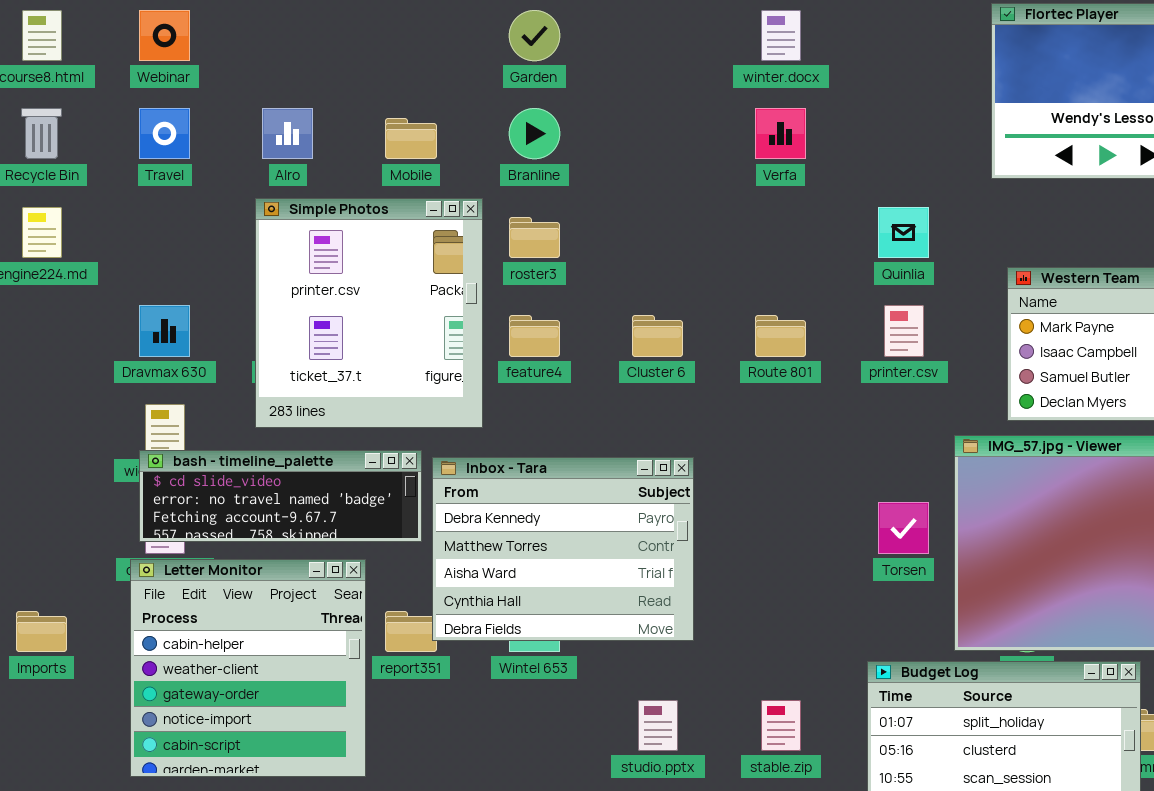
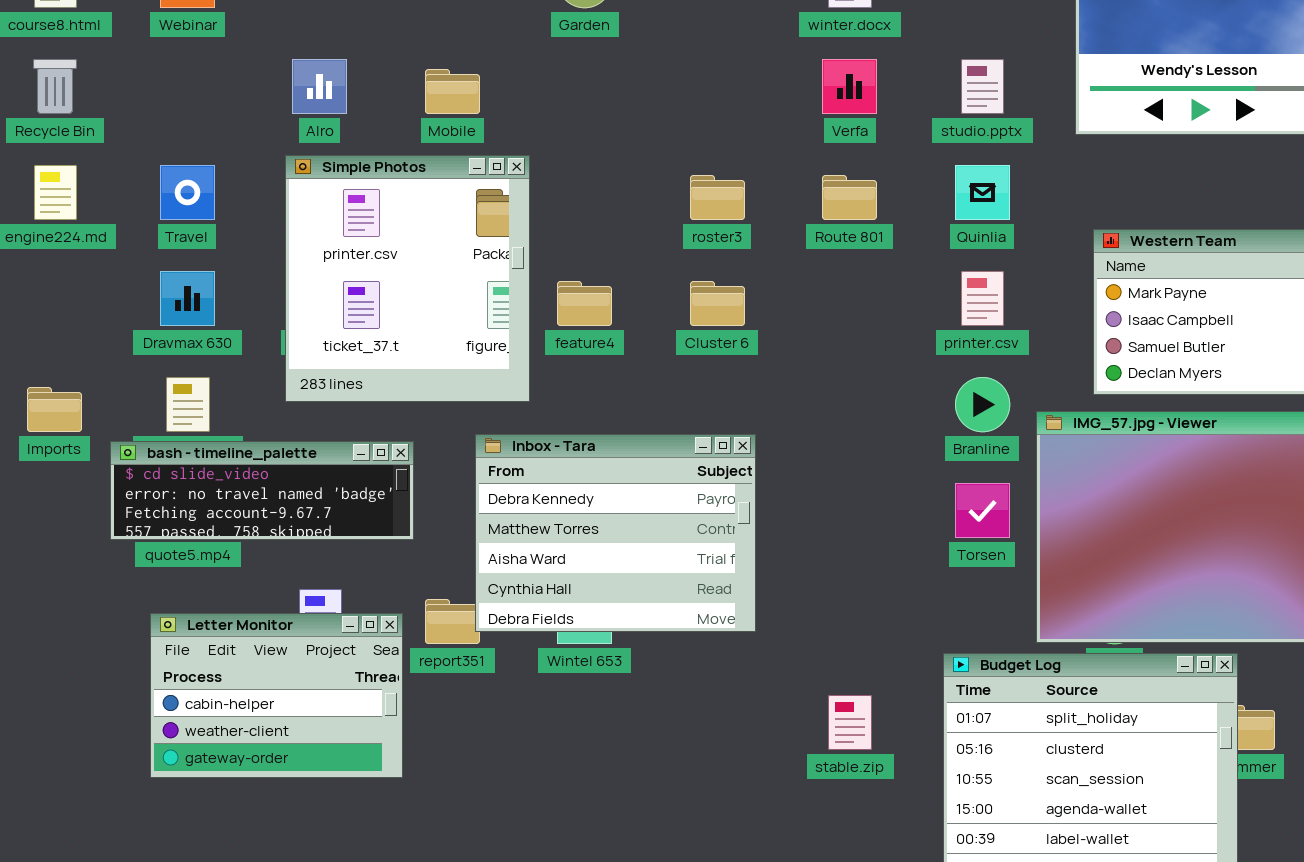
Travel: [139,108,190,159] -> [160,165,215,220], moved
Branline: [509,108,560,159] -> [955,377,1010,432], moved
roster3: [509,217,560,258] -> [690,175,745,220], moved
Route 801: [755,315,806,357] -> [822,175,877,220], moved
bash - timeline_palette: [139,450,422,542] -> [110,441,414,540], moved
Letter Monitor: [130,559,366,777] -> [150,613,403,778], resized
Imports: [16,611,67,652] -> [27,387,82,432], moved
studio.pptx: [638,700,678,751] -> [961,59,1004,114], moved

